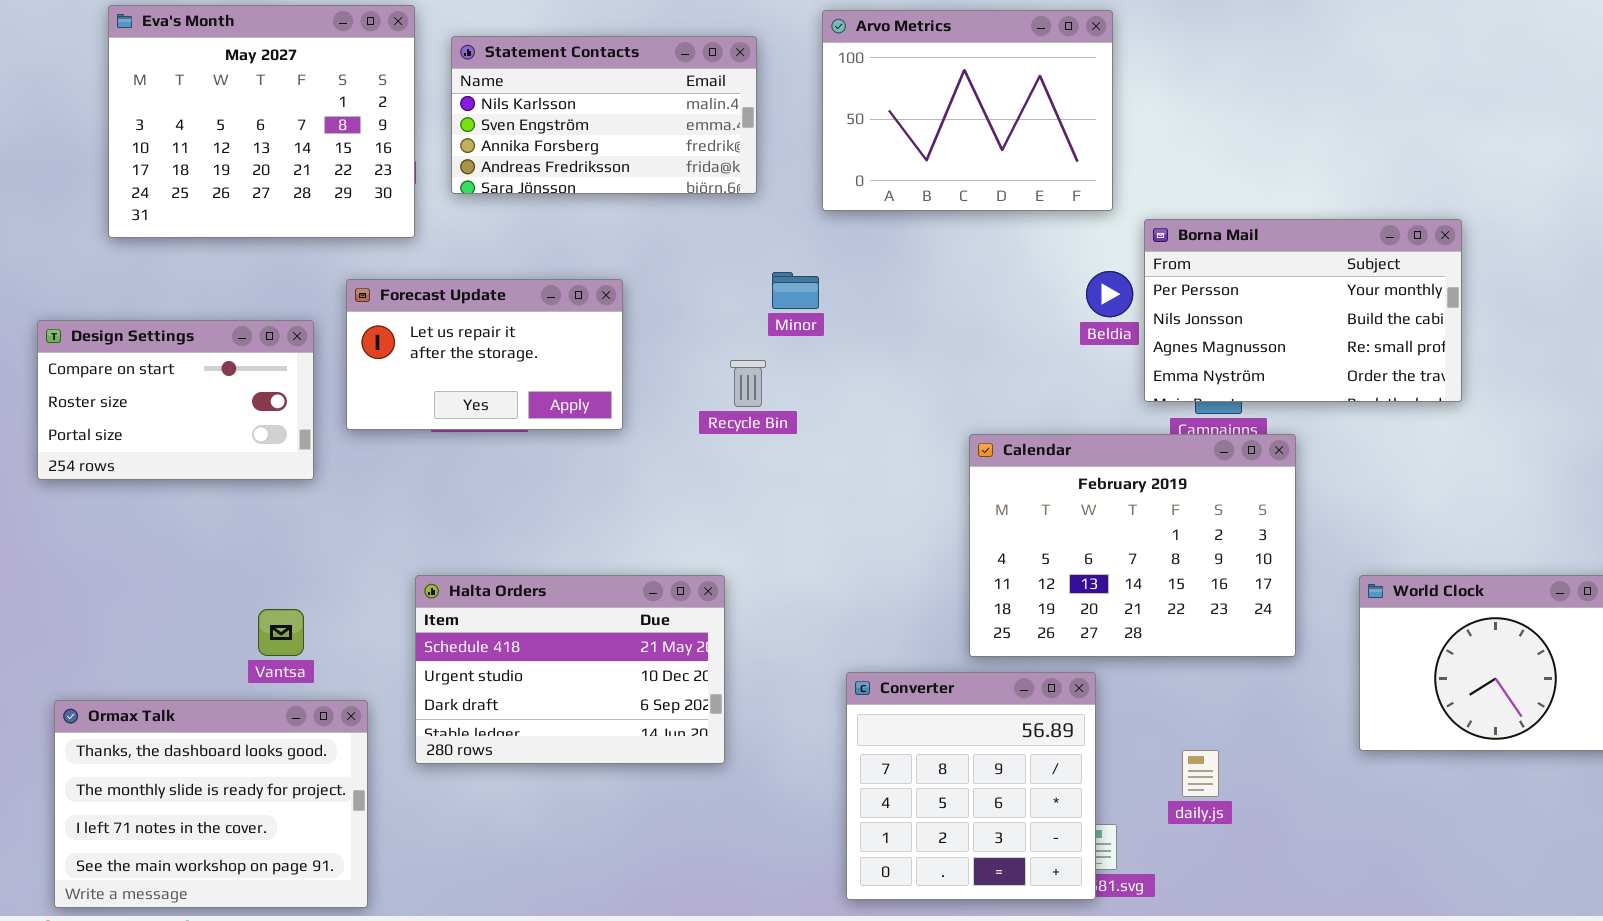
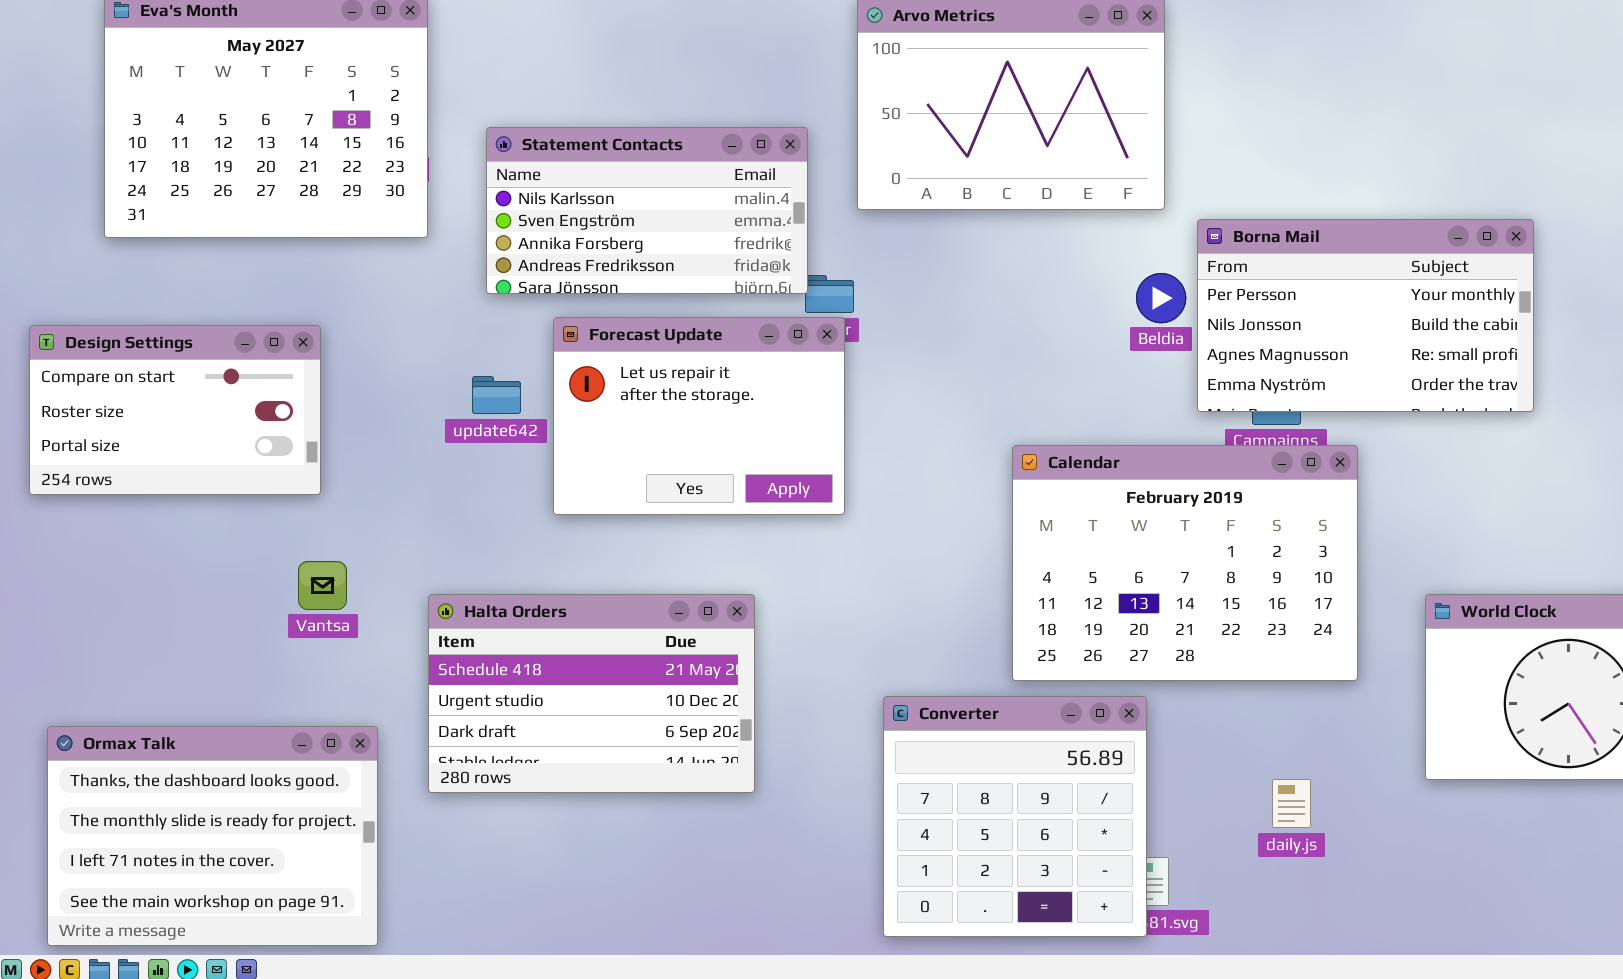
Statement Contacts: [451,36,757,194] -> [486,127,808,294], moved
Forecast Update: [346,279,623,430] -> [553,317,845,515], moved, resized
Vantsa: [258,609,304,656] -> [298,561,347,610], moved
daily.js: [1182,750,1219,797] -> [1272,779,1311,828], moved

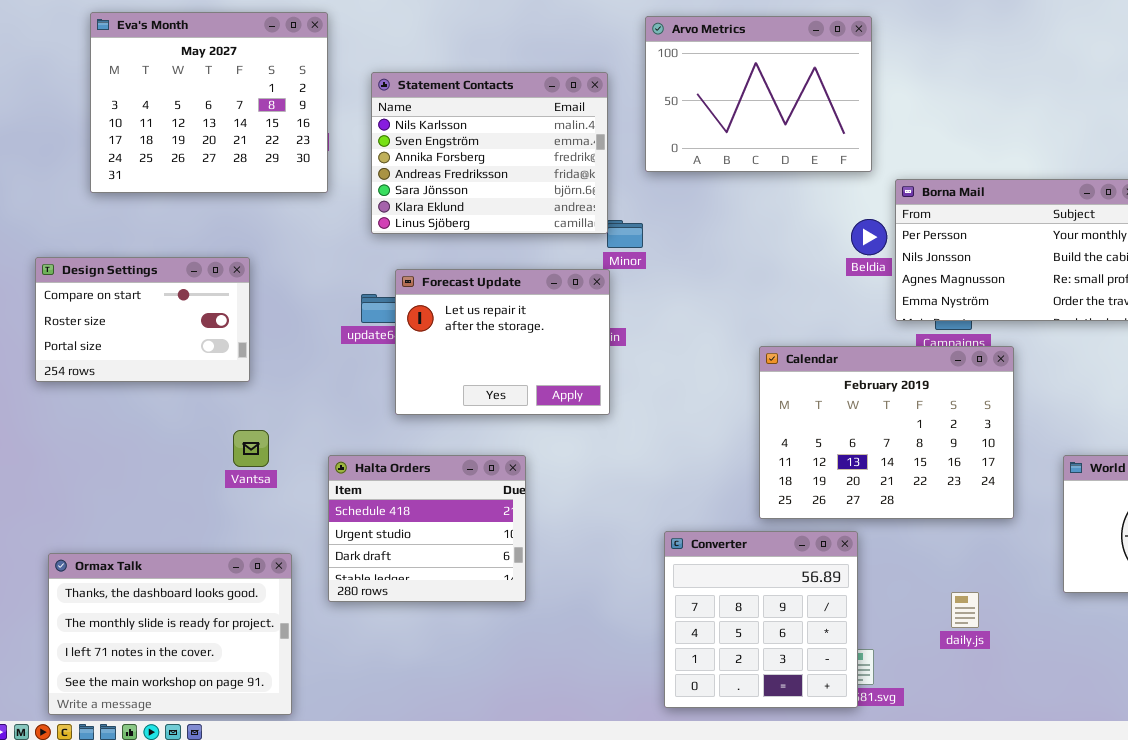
Statement Contacts: [486,127,808,294] -> [371,72,608,234], resized
Forecast Update: [553,317,845,515] -> [395,269,610,415], moved
Halta Orders: [428,594,755,793] -> [328,455,526,602], resized

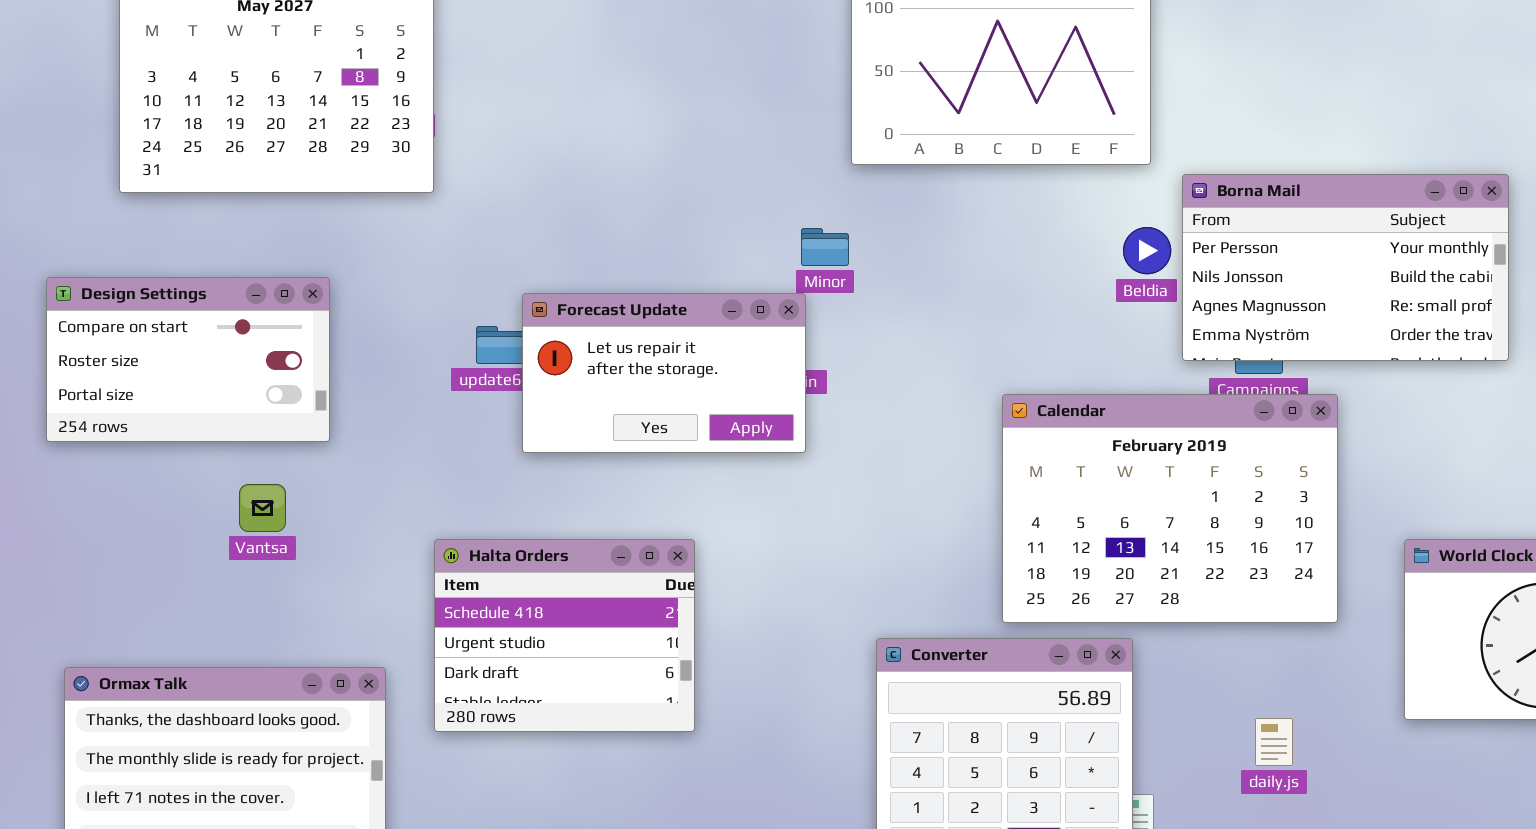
Statement Contacts: [371,72,608,234] -> none, closed
Forecast Update: [395,269,610,415] -> [522,293,806,453], resized
Vantsa: [233,430,269,467] -> [239,484,286,532], moved

